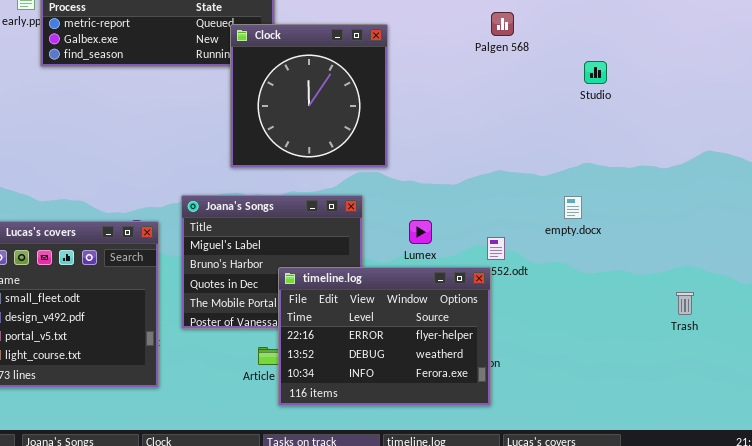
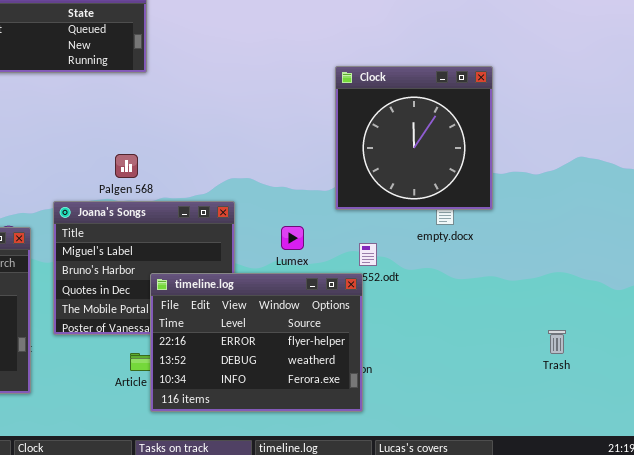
Palgen 568: [491,12,514,36] -> [115,154,138,178], moved
Clock: [230,24,388,168] -> [335,66,493,210], moved
Trash: [676,292,694,315] -> [548,330,566,354], moved

